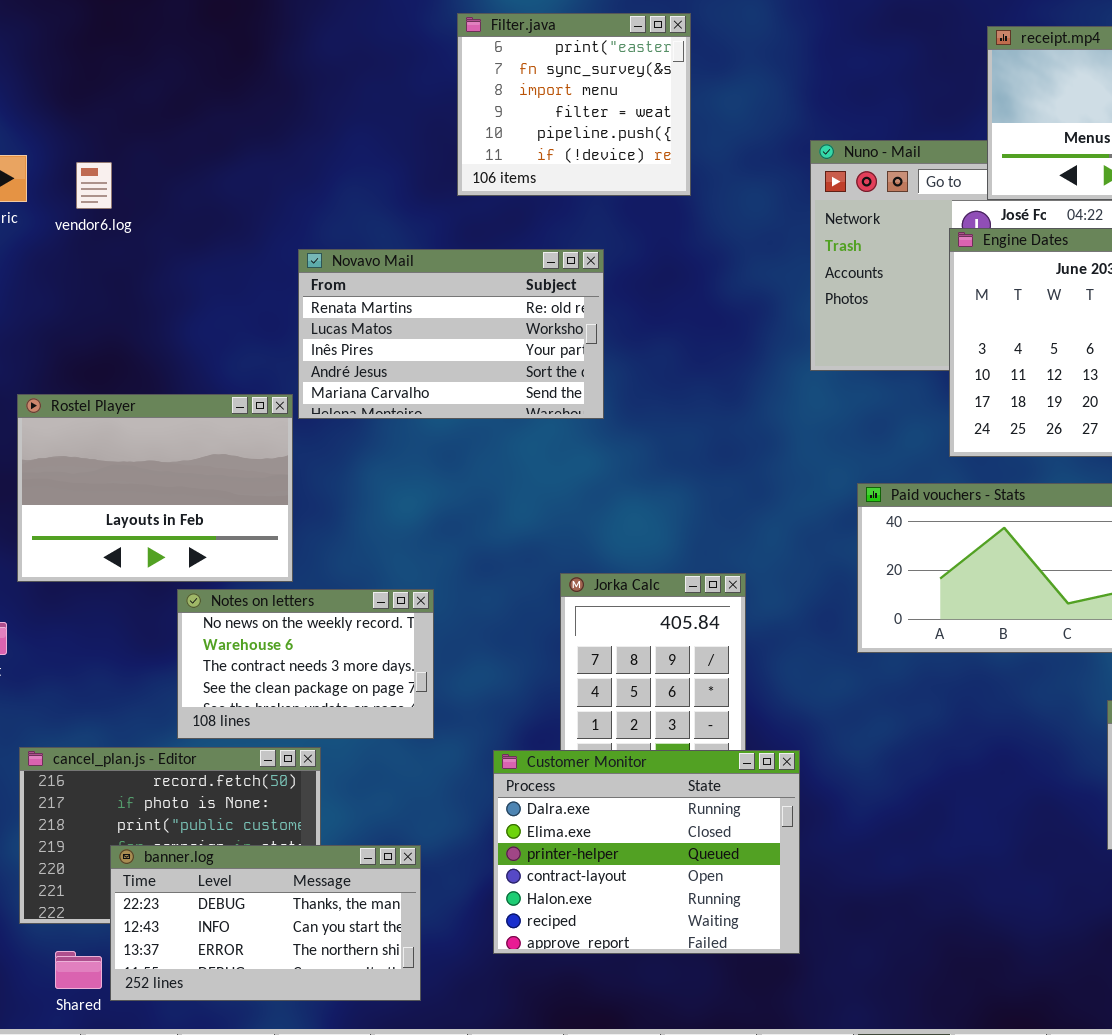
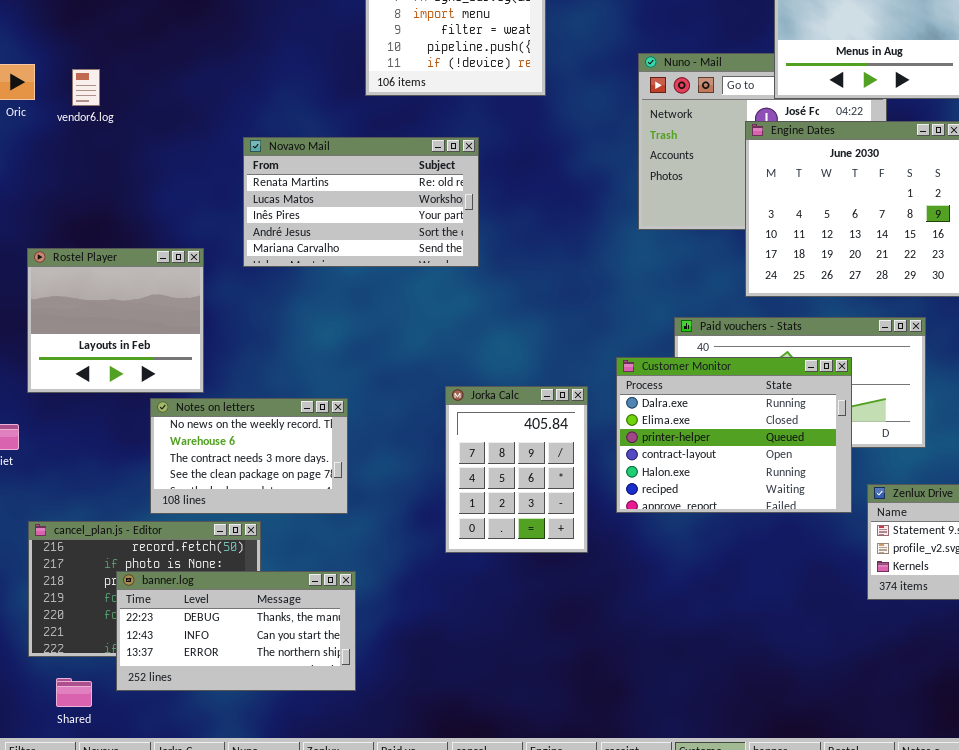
Rostel Player: [17,394,293,582] -> [27,248,204,393], resized
Customer Monitor: [493,750,800,954] -> [616,357,852,513], moved
banner.log: [110,845,421,1001] -> [116,571,356,691], moved

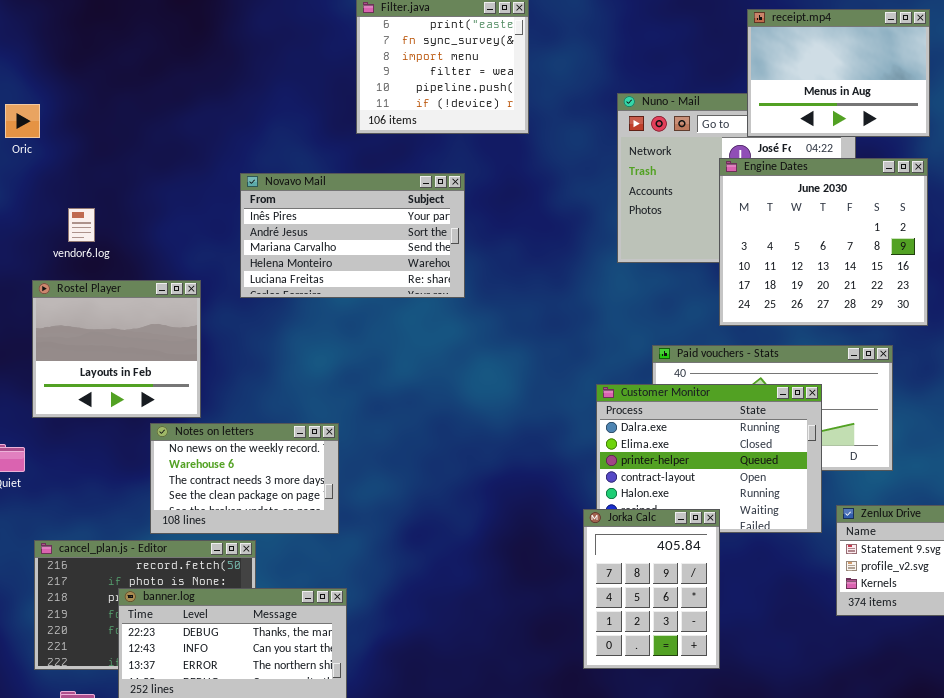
vendor6.log: [72,69,100,106] -> [68,208,95,242], moved
Novavo Mail: [243,137,479,267] -> [240,173,465,298], scrolled down 2 rows
Jorka Calc: [445,386,588,553] -> [583,509,720,669], moved

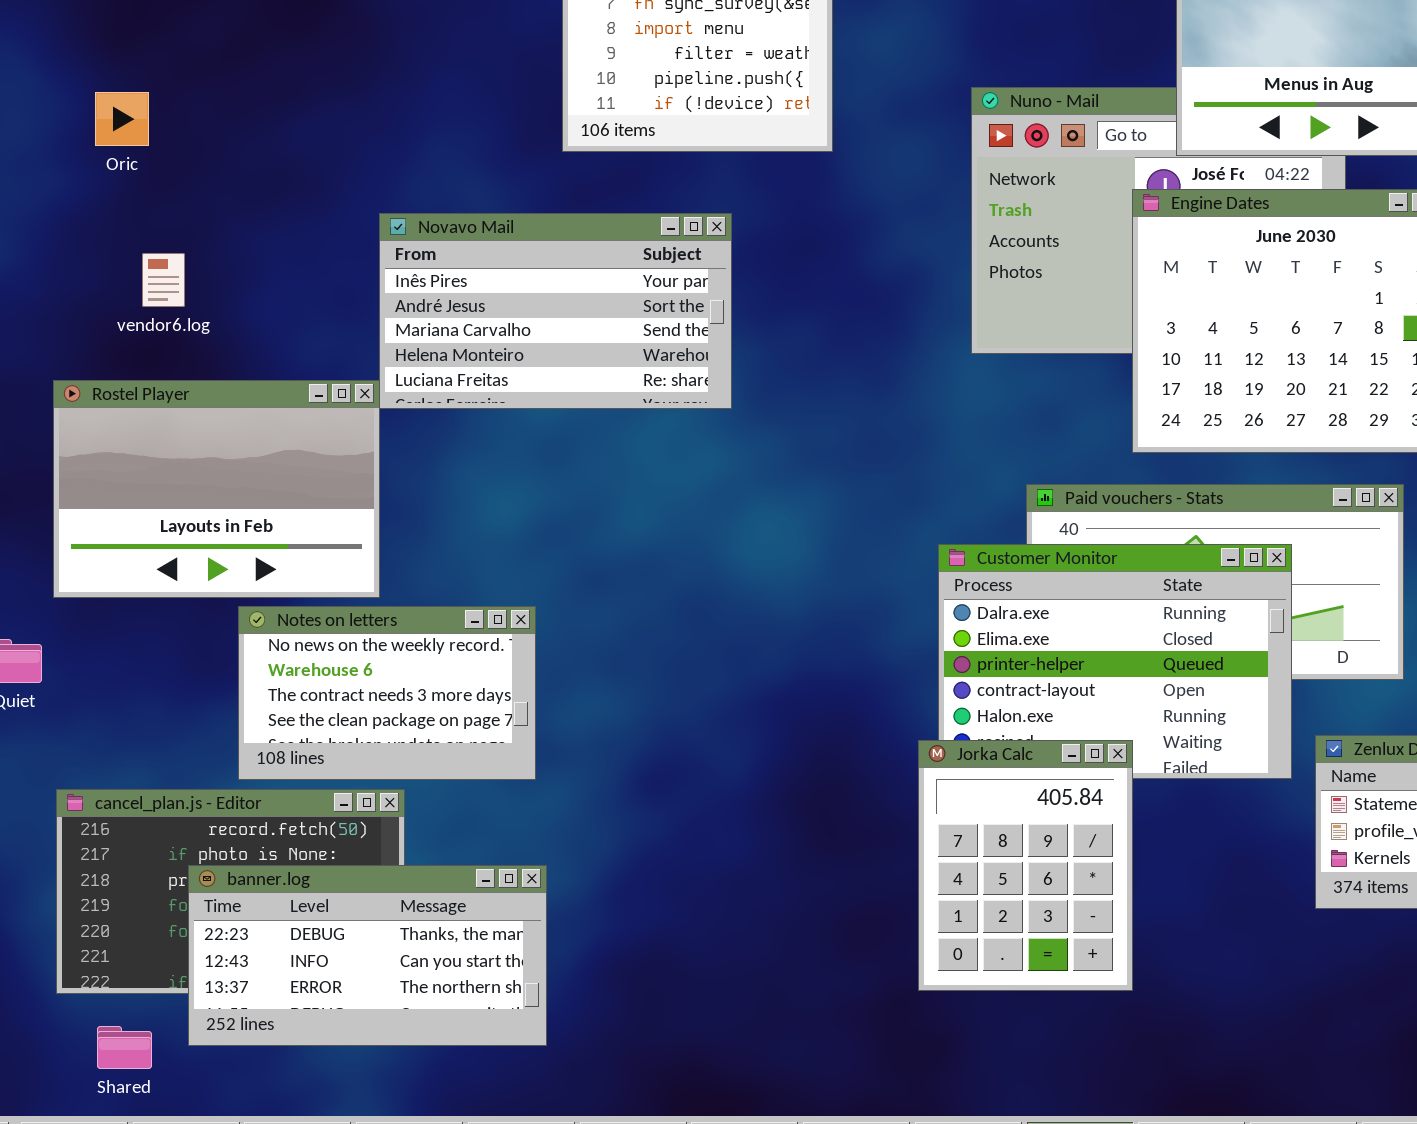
Oric: [5,104,40,138] -> [95,92,149,146], moved
vendor6.log: [68,208,95,242] -> [142,253,185,307], moved
Rostel Player: [32,280,201,418] -> [53,380,380,598], resized

